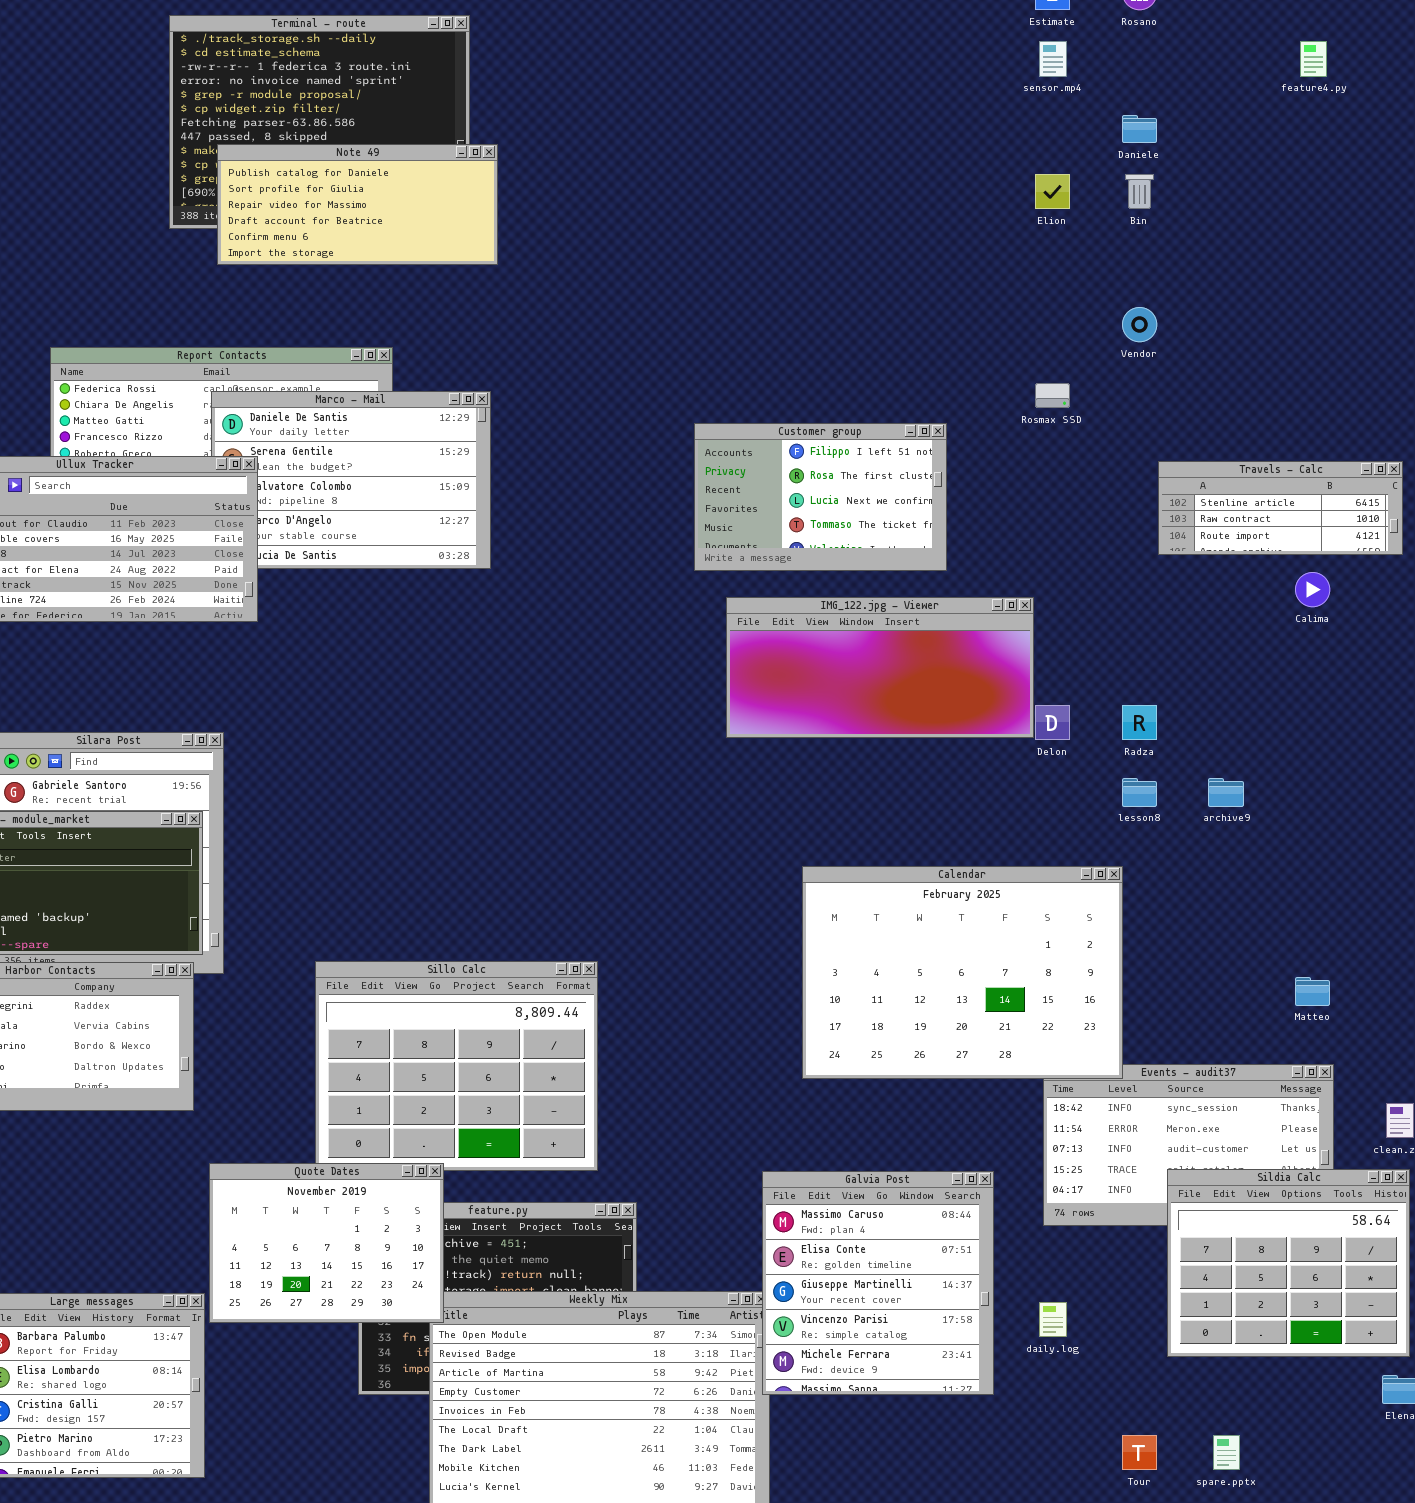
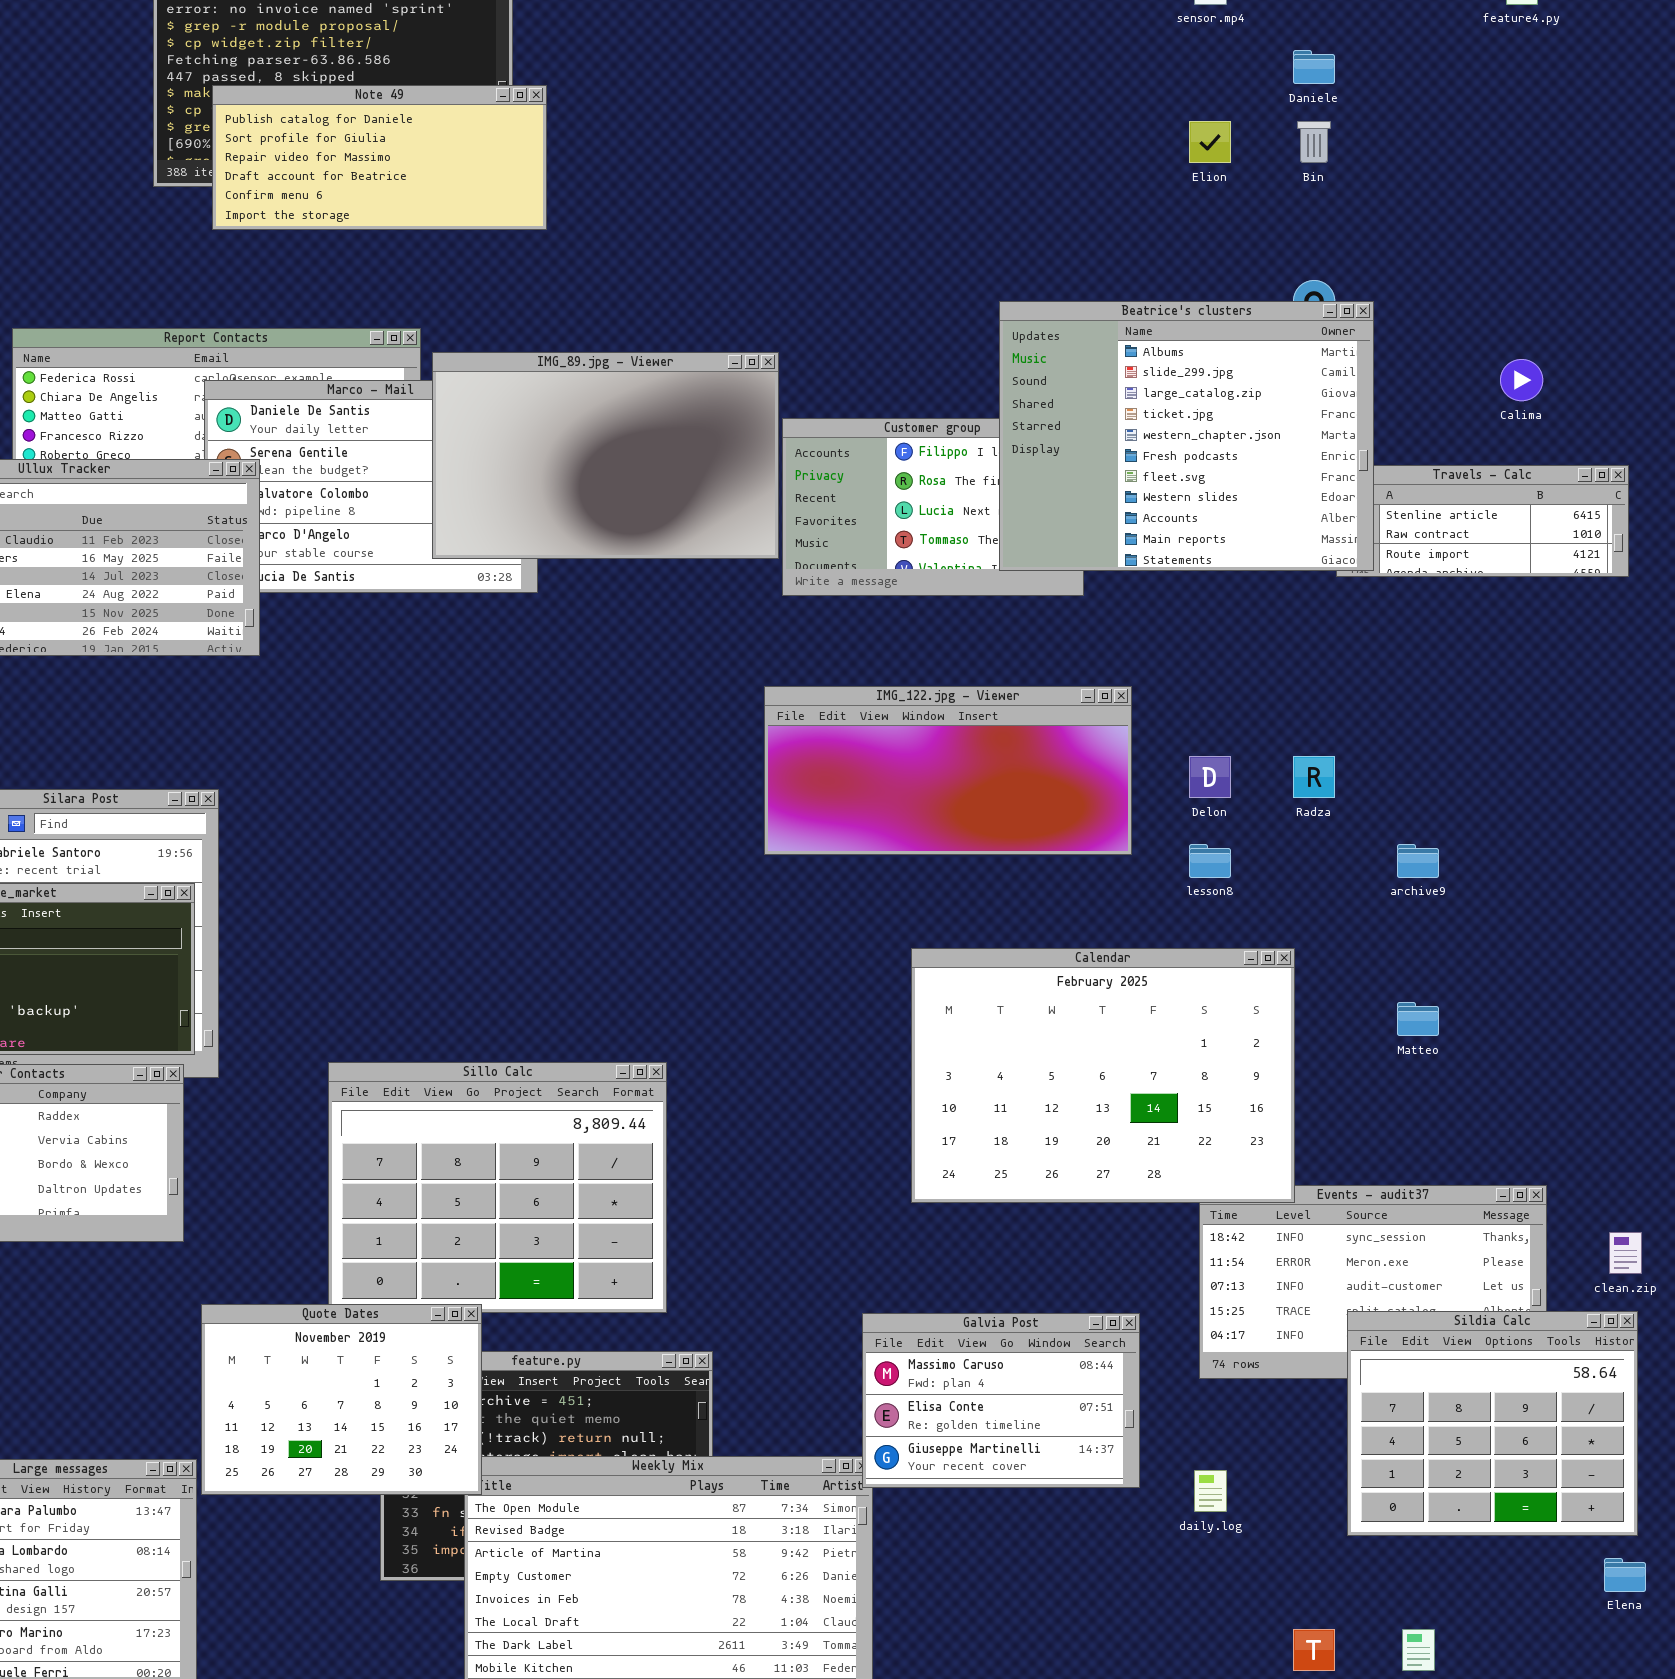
Beatrice's clusters: none -> [999,301,1374,571], opened
IMG_89.jpg - Viewer: none -> [432,352,779,559], opened
Calima: [1295,572,1330,607] -> [1500,359,1543,401], moved
IMG_122.jpg - Viewer: [726,597,1034,738] -> [764,686,1132,855], moved
lesson8: [1122,778,1157,807] -> [1189,844,1231,878], moved
Matteo: [1295,977,1330,1006] -> [1397,1002,1439,1036], moved
Galvia Post: [762,1171,994,1395] -> [862,1313,1140,1488], resized

